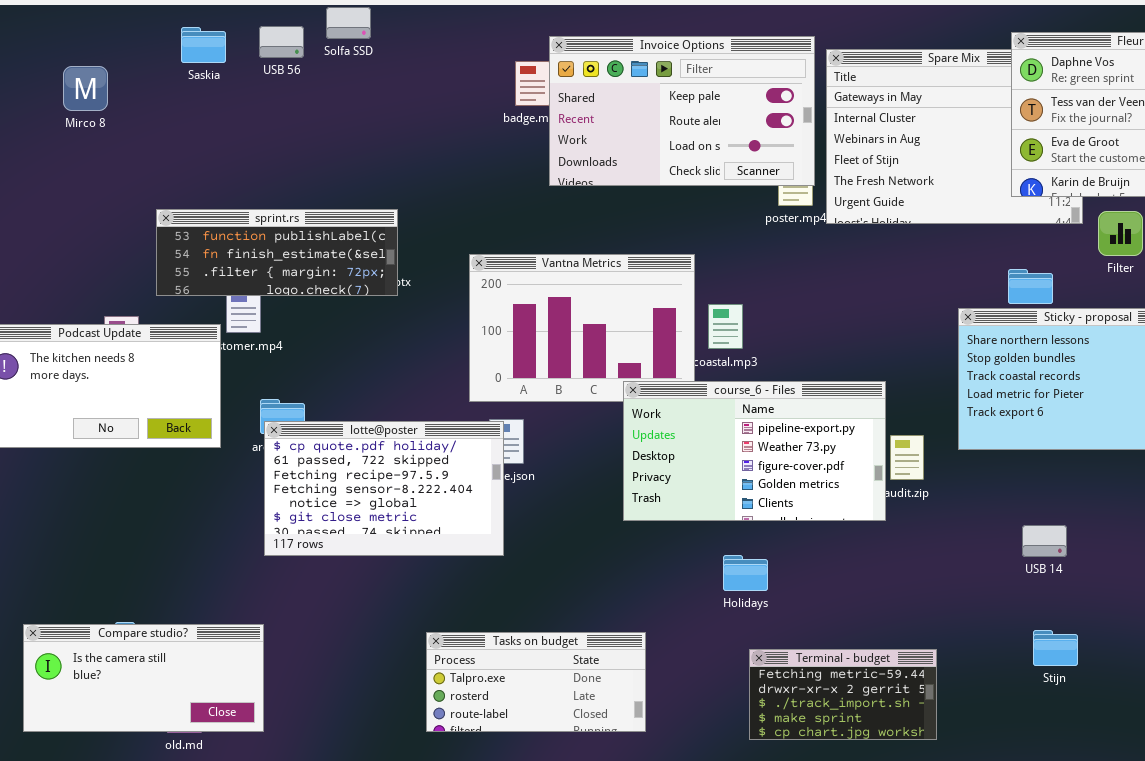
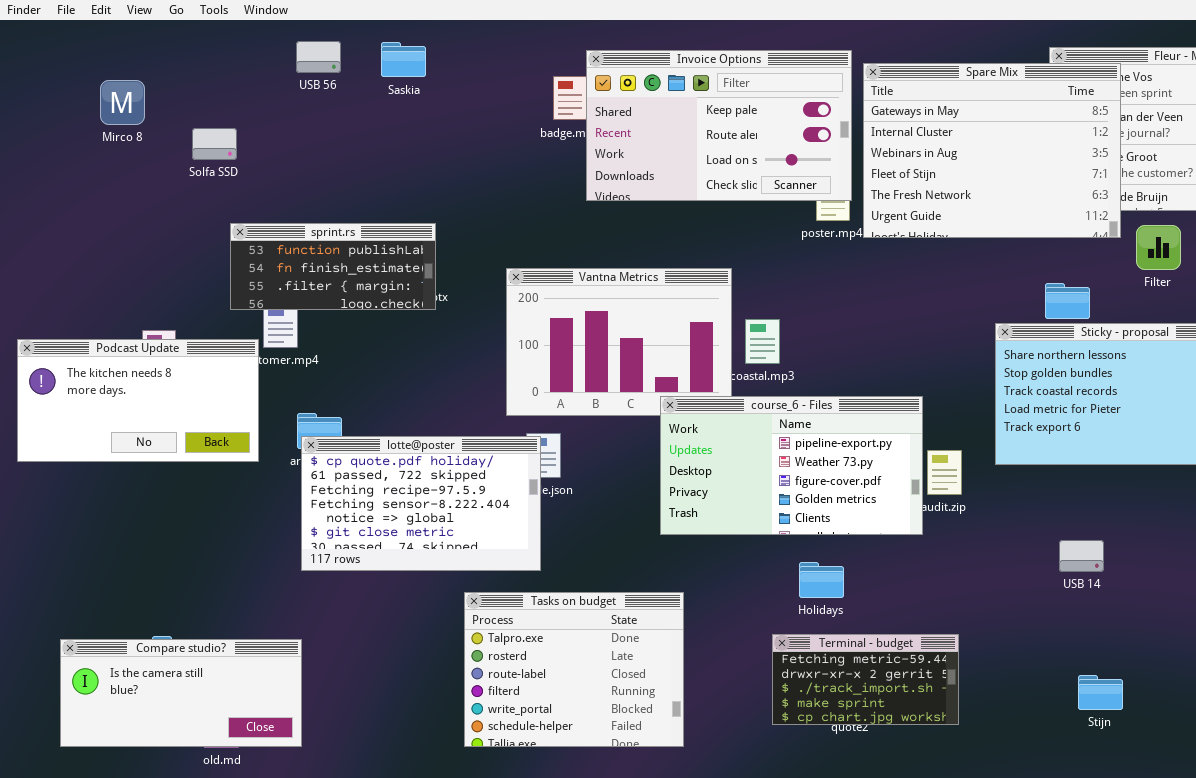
Solfa SSD: [326,7,371,39] -> [192,128,237,160], moved
Saskia: [181,27,226,63] -> [381,42,426,77], moved
Spare Mix: [826,49,1083,224] -> [863,63,1121,238], raised
sprint.rs: [156,209,398,296] -> [230,223,436,310], resized
Holidays: [723,555,768,591] -> [799,562,844,598], moved
Stijn: [1033,630,1078,666] -> [1078,675,1123,710], moved
Tasks on budget: [426,632,646,732] -> [464,592,684,747], resized
Terminal - budget: [749,649,937,740] -> [772,634,959,725], moved

